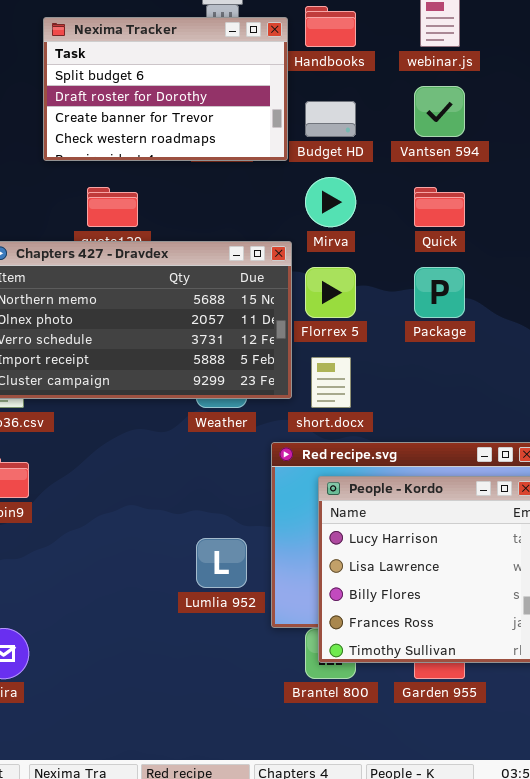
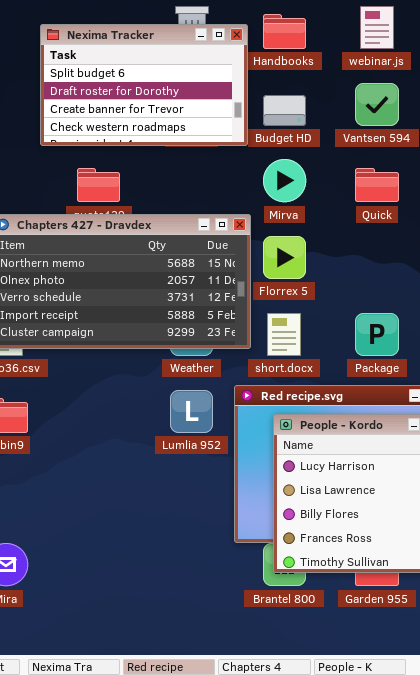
Package: [414,267,465,318] -> [355,313,399,356], moved
Lumlia 952: [196,538,247,588] -> [170,390,213,433], moved

